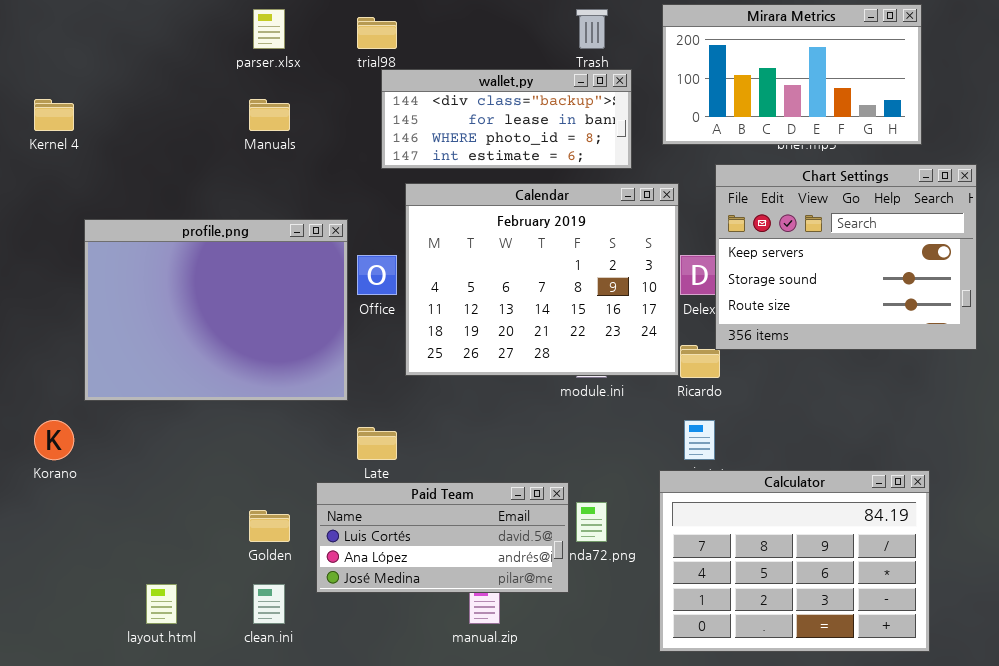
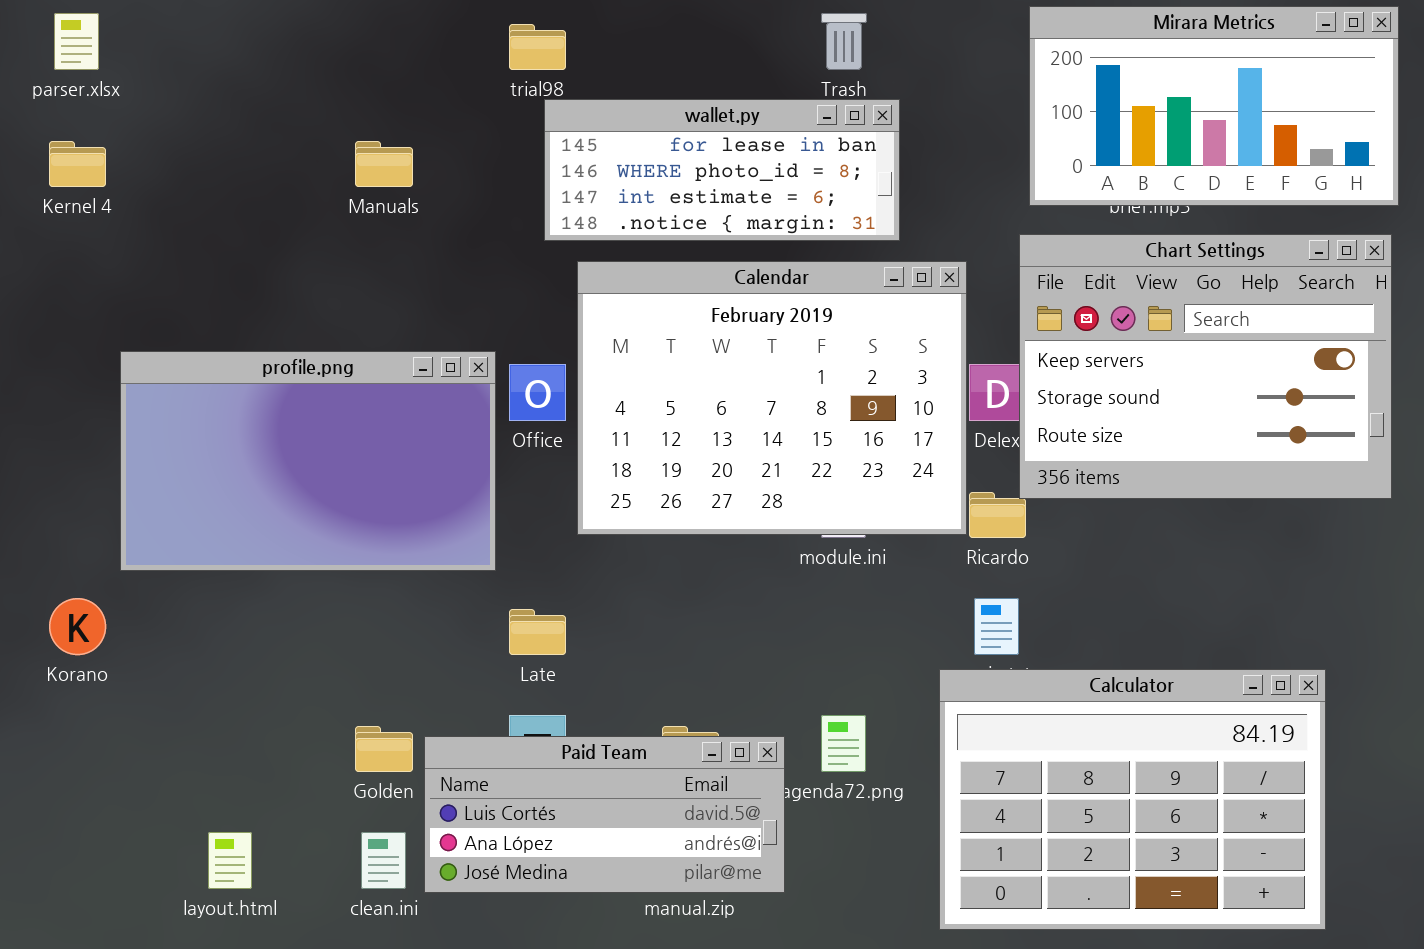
Mirara Metrics: [662,4,922,145] -> [1029,6,1399,206], moved
parser.xlsx: [253,9,285,49] -> [54,13,99,70], moved
wallet.py: [381,69,632,169] -> [544,99,900,241], scrolled down 1 row
profile.png: [84,219,348,401] -> [120,351,496,571], resized
Paid Team: [316,482,569,593] -> [424,736,785,893], moved

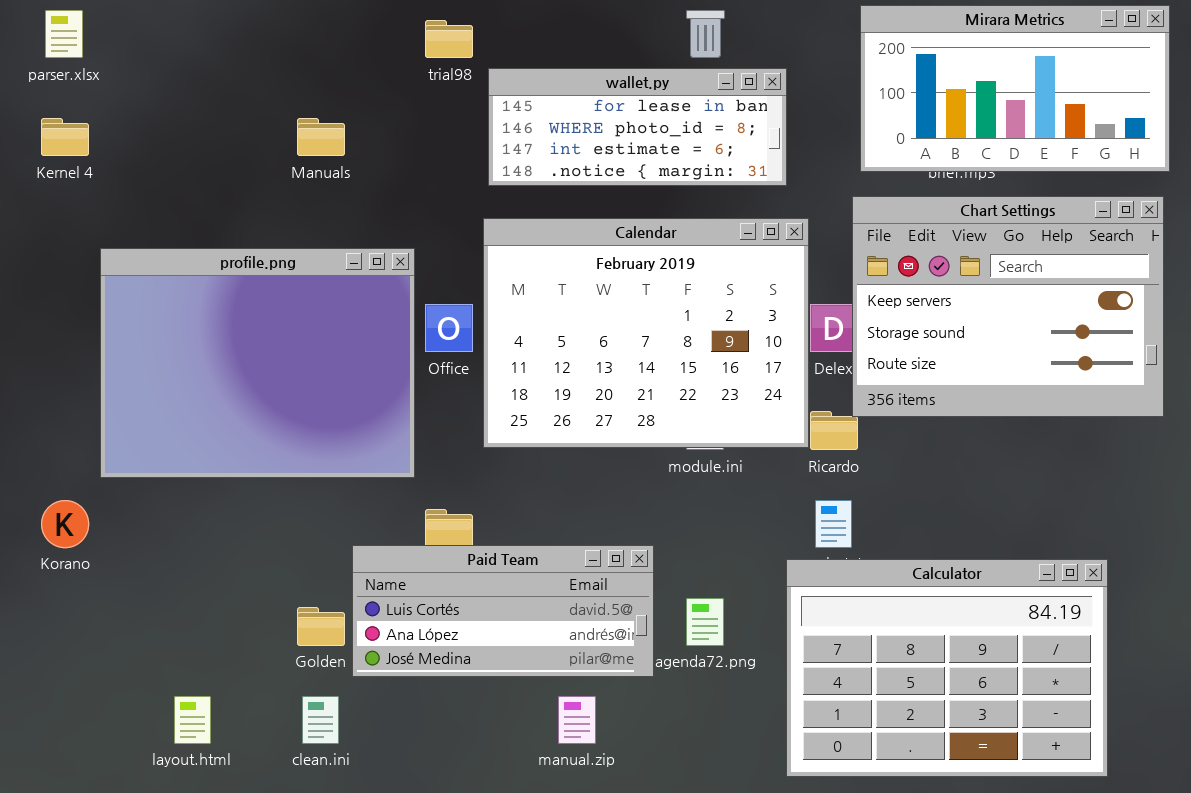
wallet.py: [544,99,900,241] -> [488,68,787,186], moved
profile.png: [120,351,496,571] -> [100,248,415,478], resized
Paid Team: [424,736,785,893] -> [352,545,654,677], moved

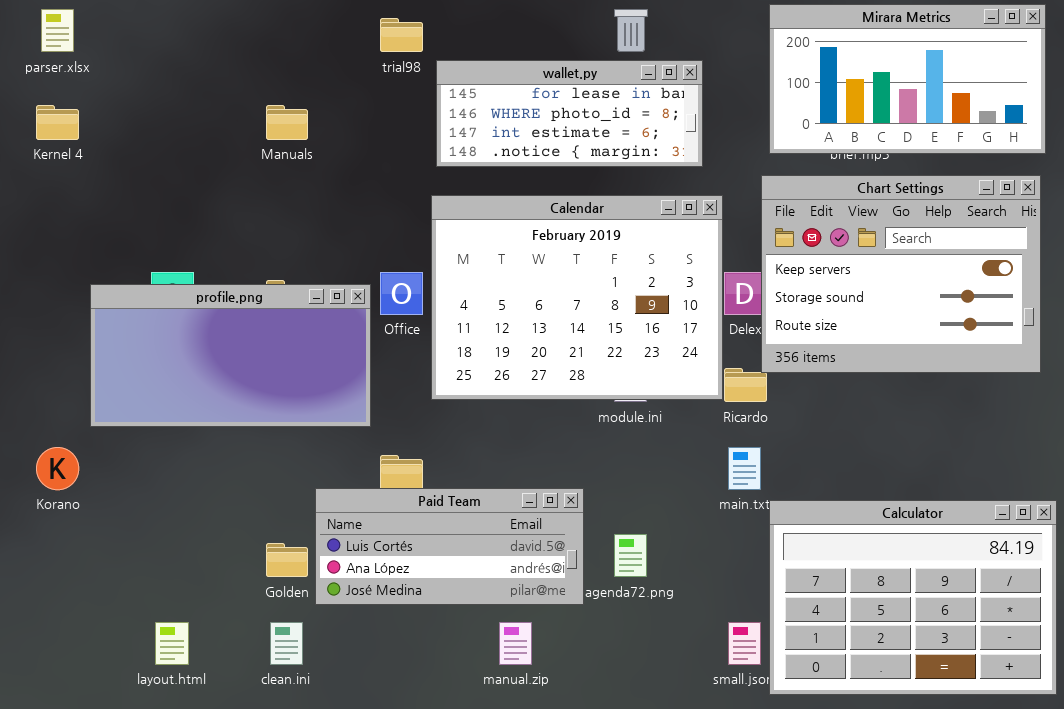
profile.png: [100,248,415,478] -> [90,284,371,427], resized
Calculator: [786,559,1108,777] -> [769,500,1057,695], moved

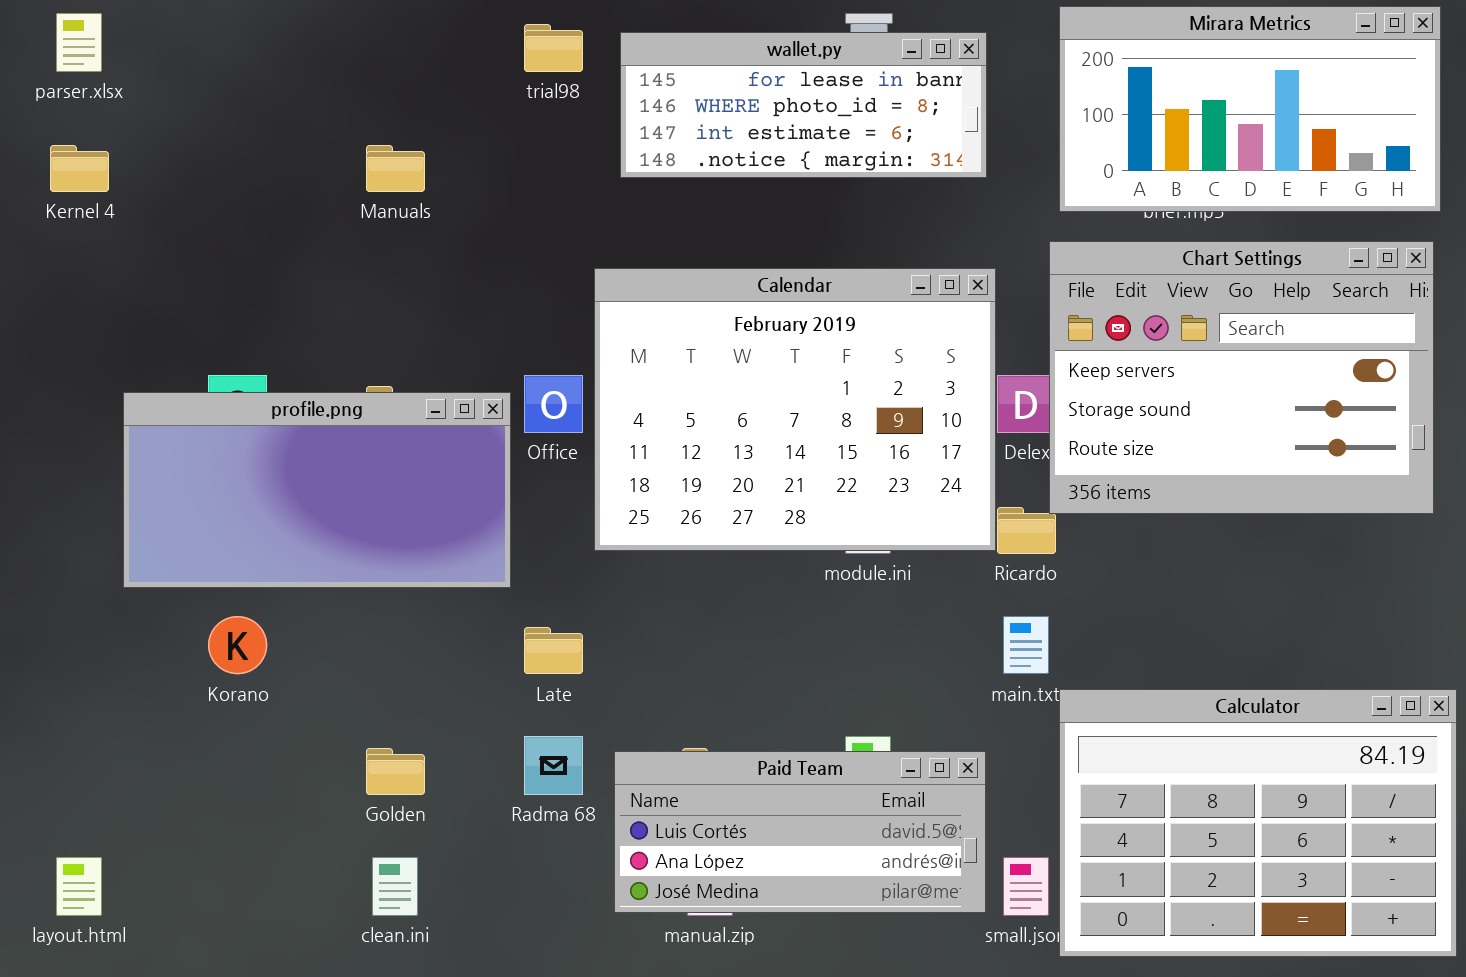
wallet.py: [436,60,703,167] -> [620,32,987,178], moved
Korano: [36,447,79,490] -> [208,616,267,674], moved
Paid Team: [315,488,584,605] -> [614,751,986,913], moved
layout.html: [155,622,189,665] -> [56,857,102,916], moved

